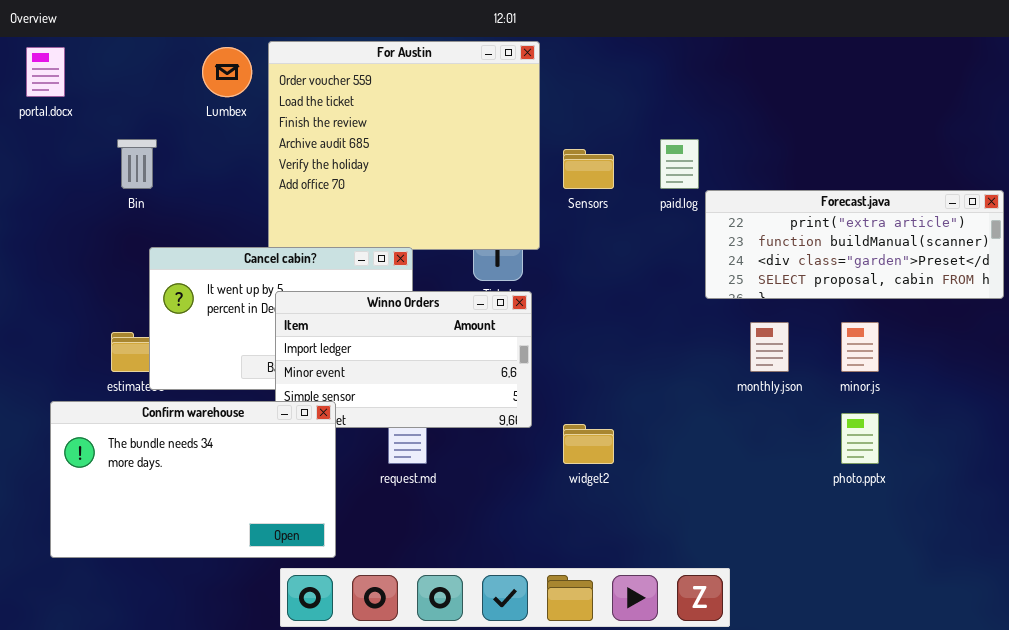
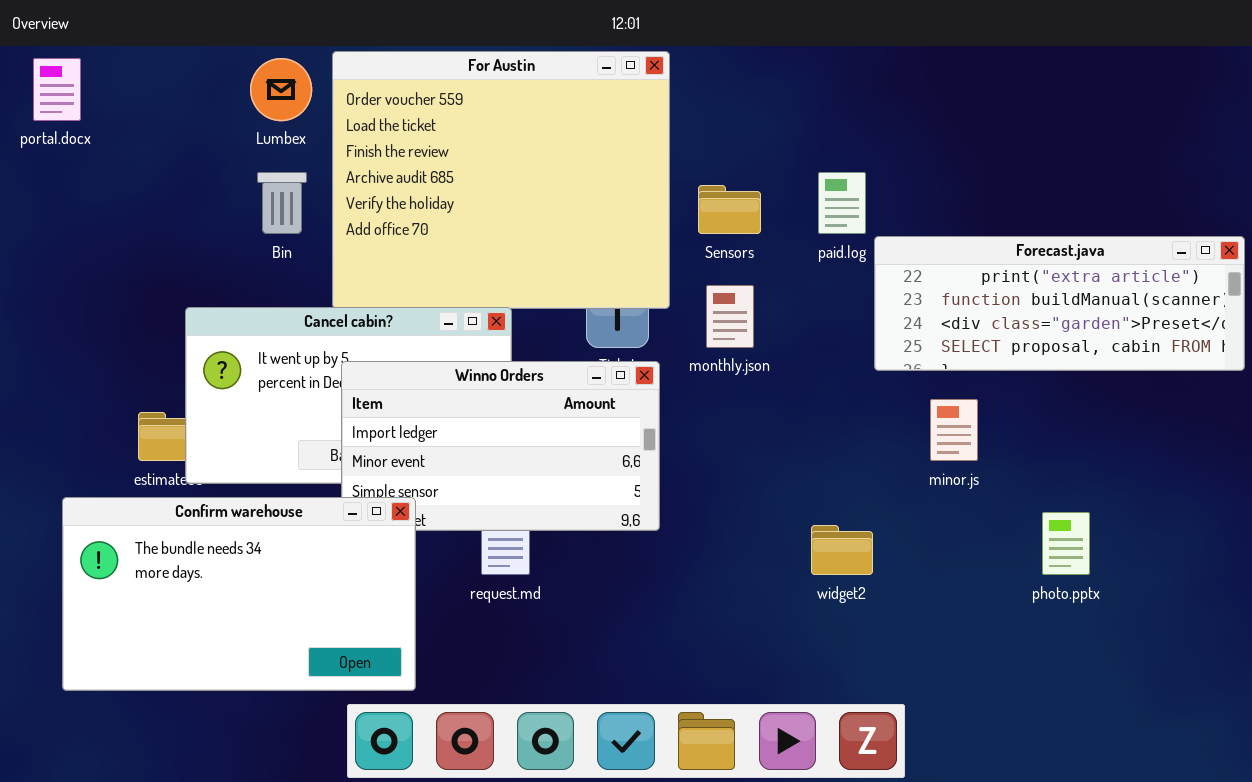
Bin: [117,139,157,189] -> [257,172,307,234], moved
monthly.json: [750,322,789,372] -> [706,285,754,348], moved
minor.js: [841,322,879,372] -> [930,399,978,461], moved
widget2: [563,424,614,464] -> [811,525,873,575], moved

